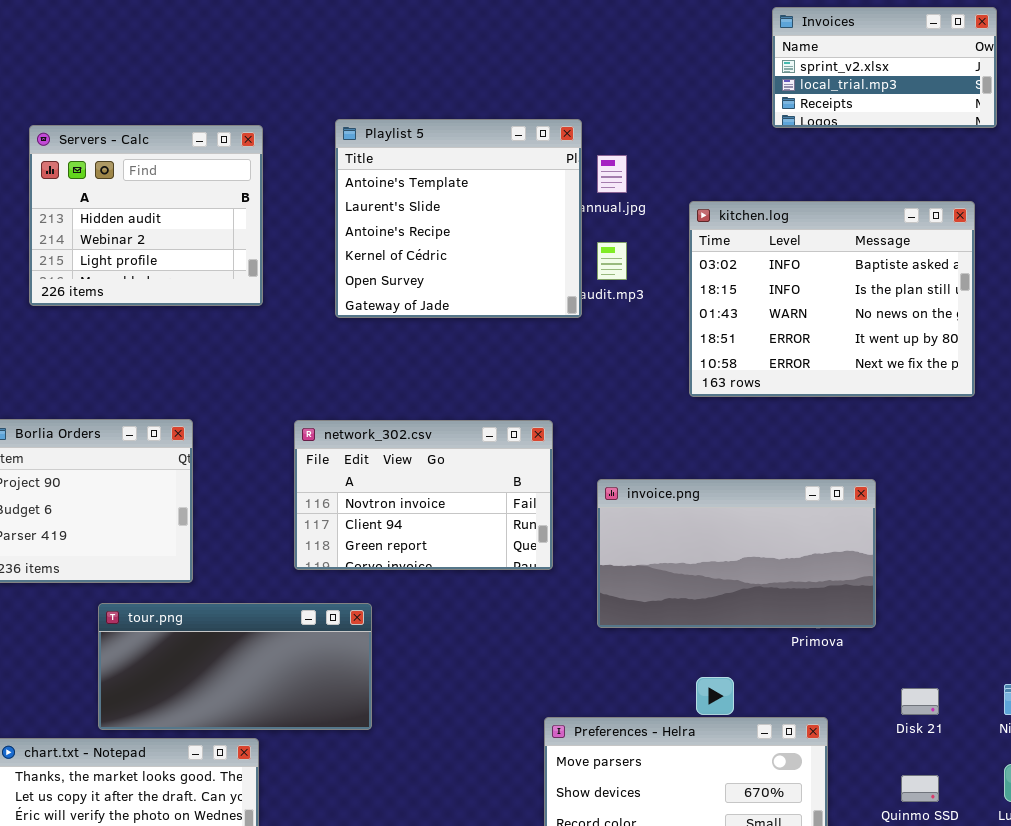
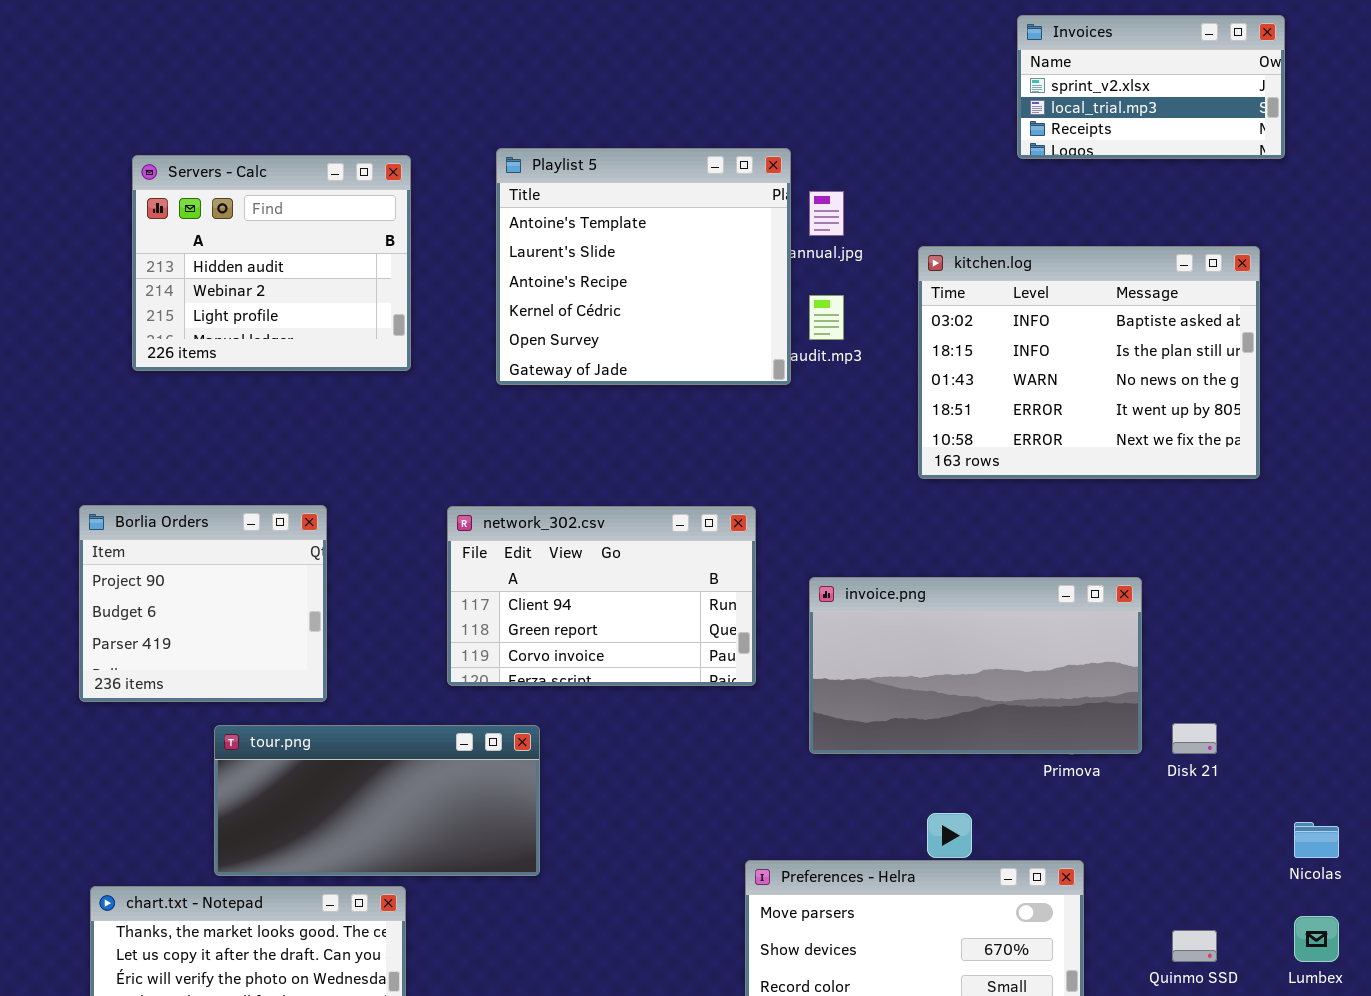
network_302.csv: [294,420,553,570] -> [447,506,756,686], scrolled down 1 row
Disk 21: [901,688,939,715] -> [1172,723,1217,754], moved

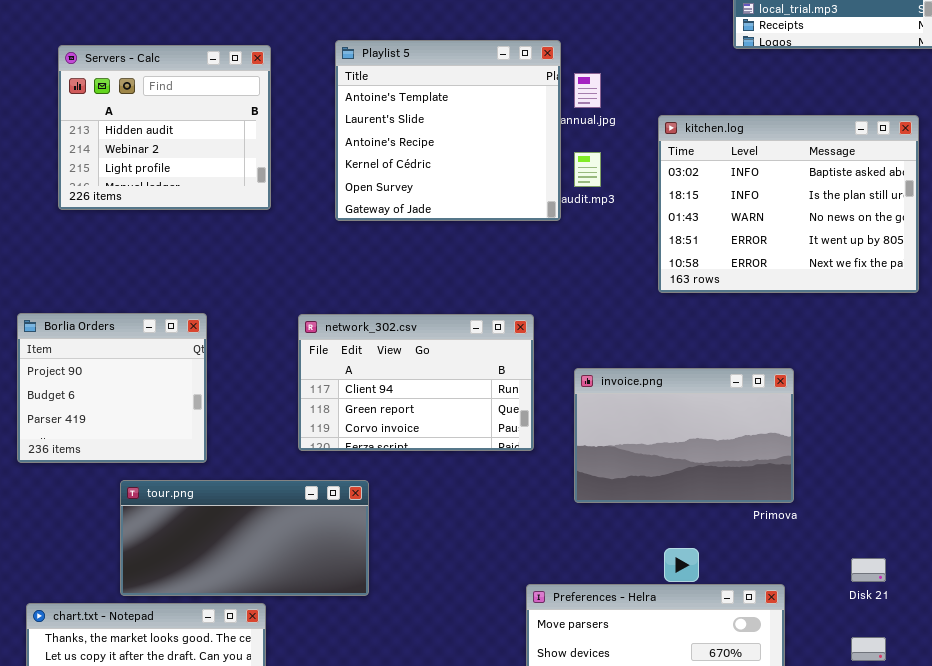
invoice.png: [809,577,1142,754] -> [574,368,794,503], resized
Disk 21: [1172,723,1217,754] -> [851,558,886,582], moved

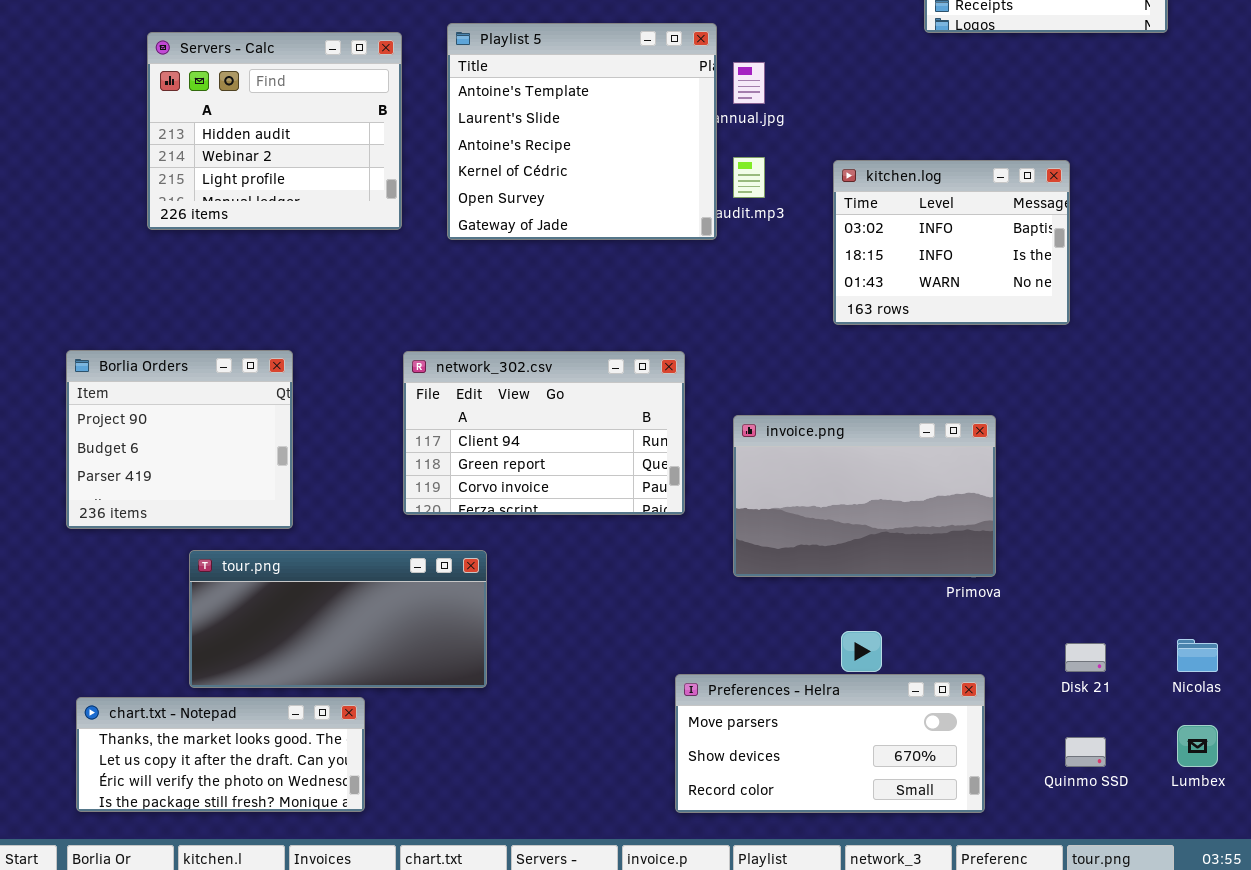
Servers - Calc: [58,45,271,210] -> [147,32,402,230], moved
kitchen.log: [658,115,919,293] -> [833,160,1070,325], resized

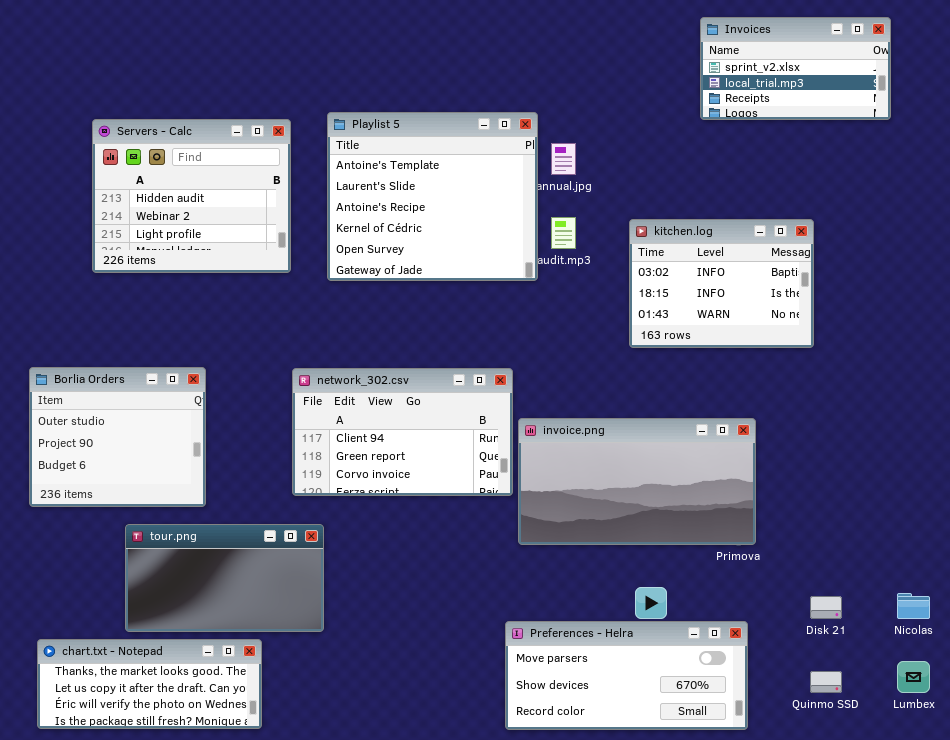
Borlia Orders: [66,350,293,529] -> [29,367,206,507], scrolled up 1 row
invoice.png: [733,415,996,577] -> [518,418,756,545], resized
tour.png: [189,550,487,688] -> [125,524,324,632], resized

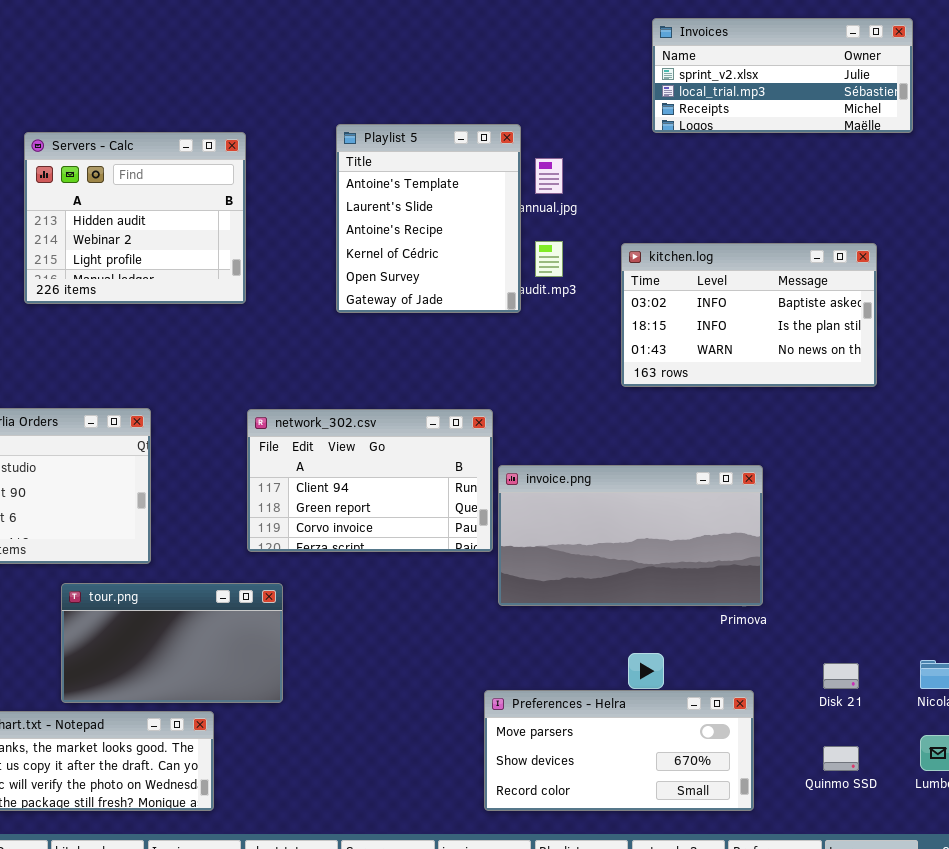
Invoices: [700,17,891,120] -> [652,18,913,133], resized
Playlist 5: [327,112,538,281] -> [336,124,521,313], resized
kitchen.log: [629,219,814,348] -> [621,243,877,387], resized

